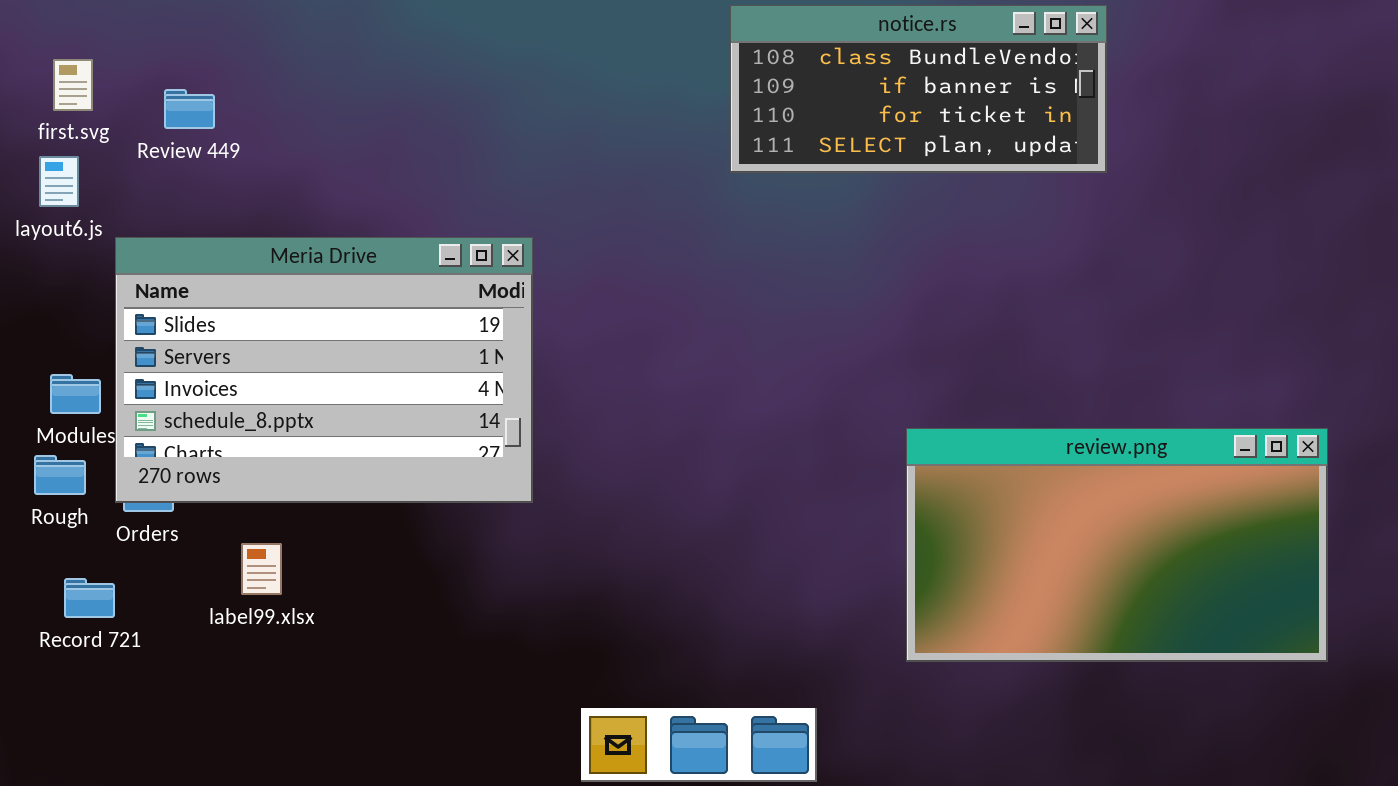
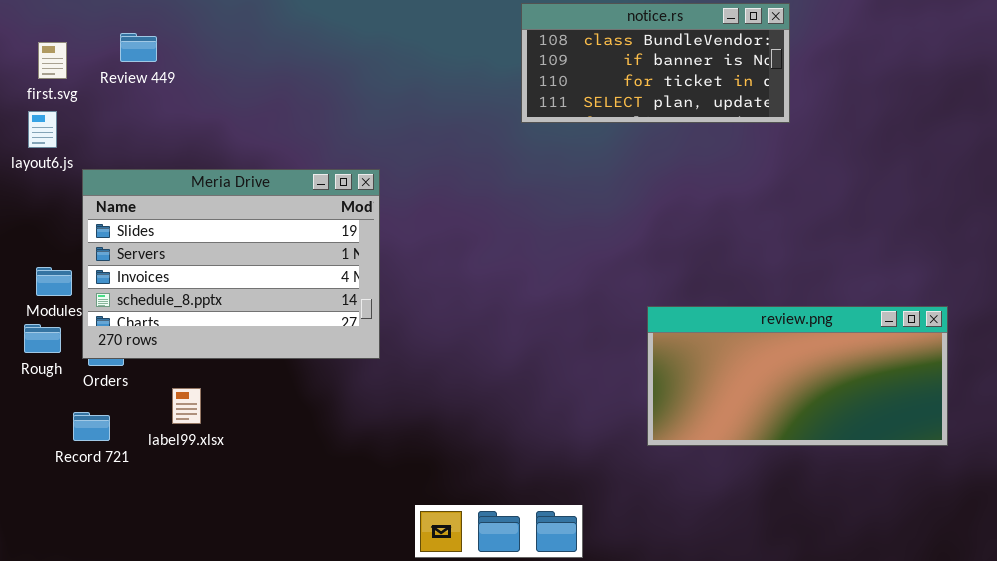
Review 449: [164,89,215,129] -> [120,33,157,62], moved
review.png: [906,428,1328,662] -> [647,306,948,446], resized
Record 721: [64,578,115,618] -> [73,412,110,441], moved

